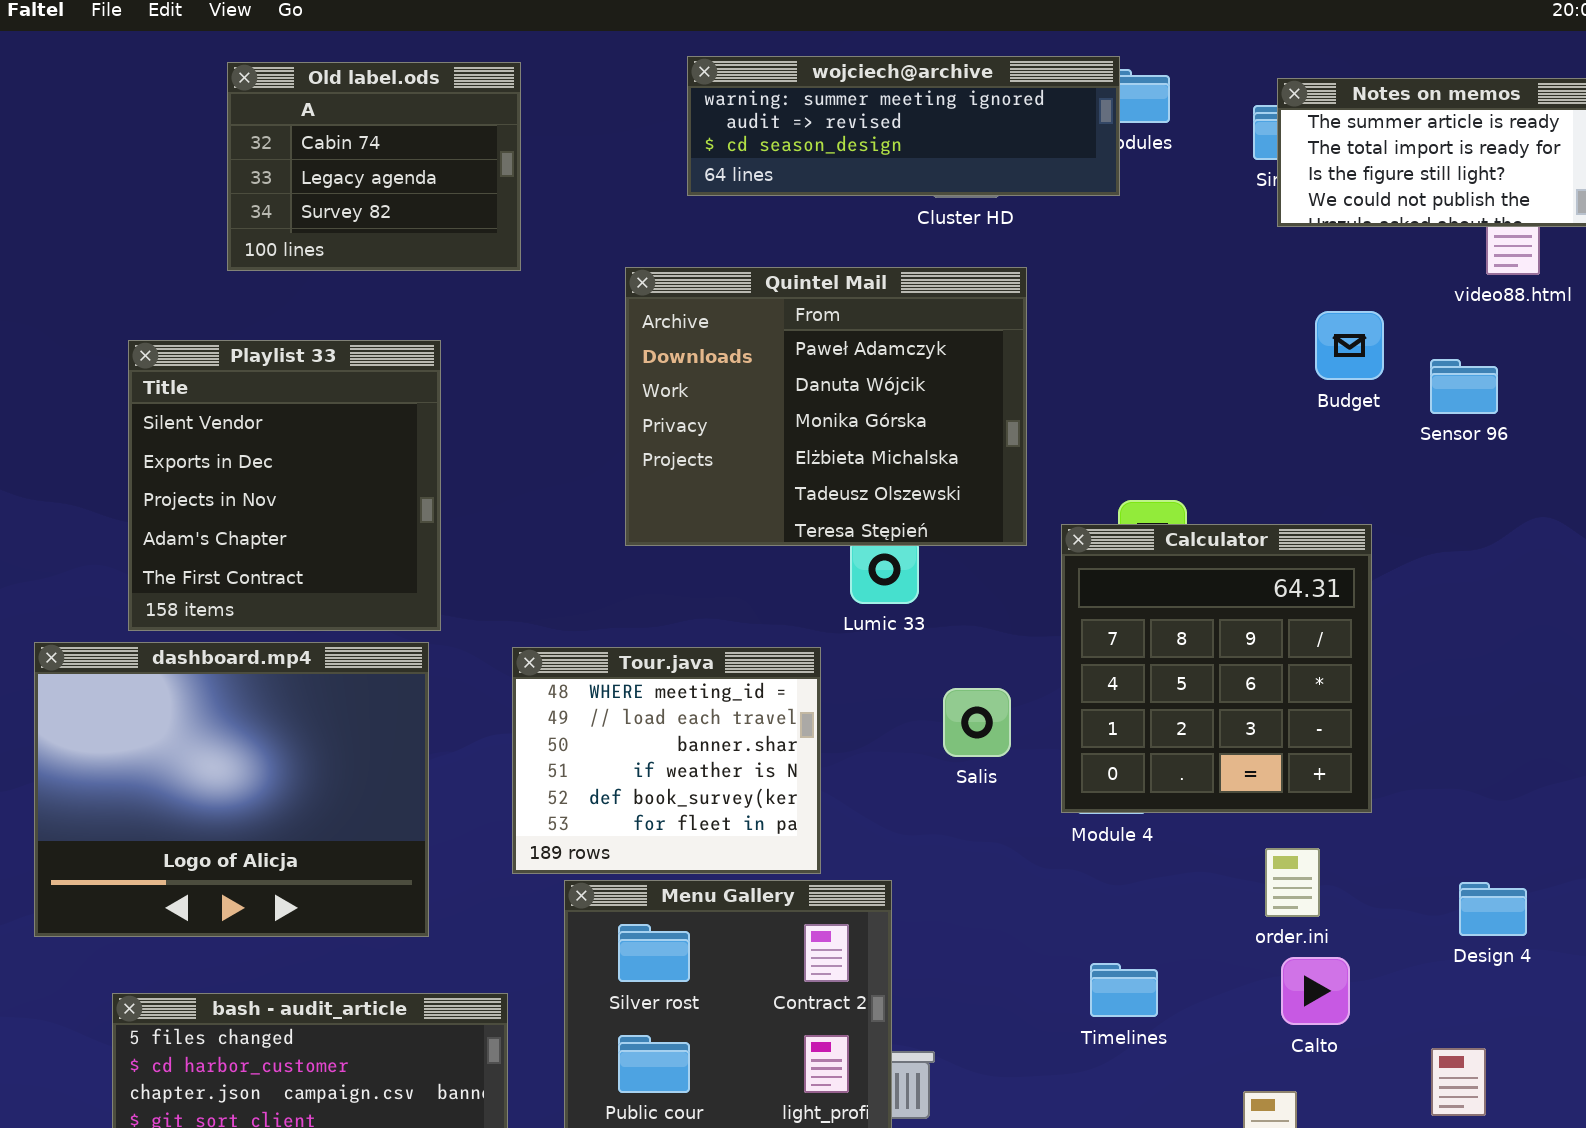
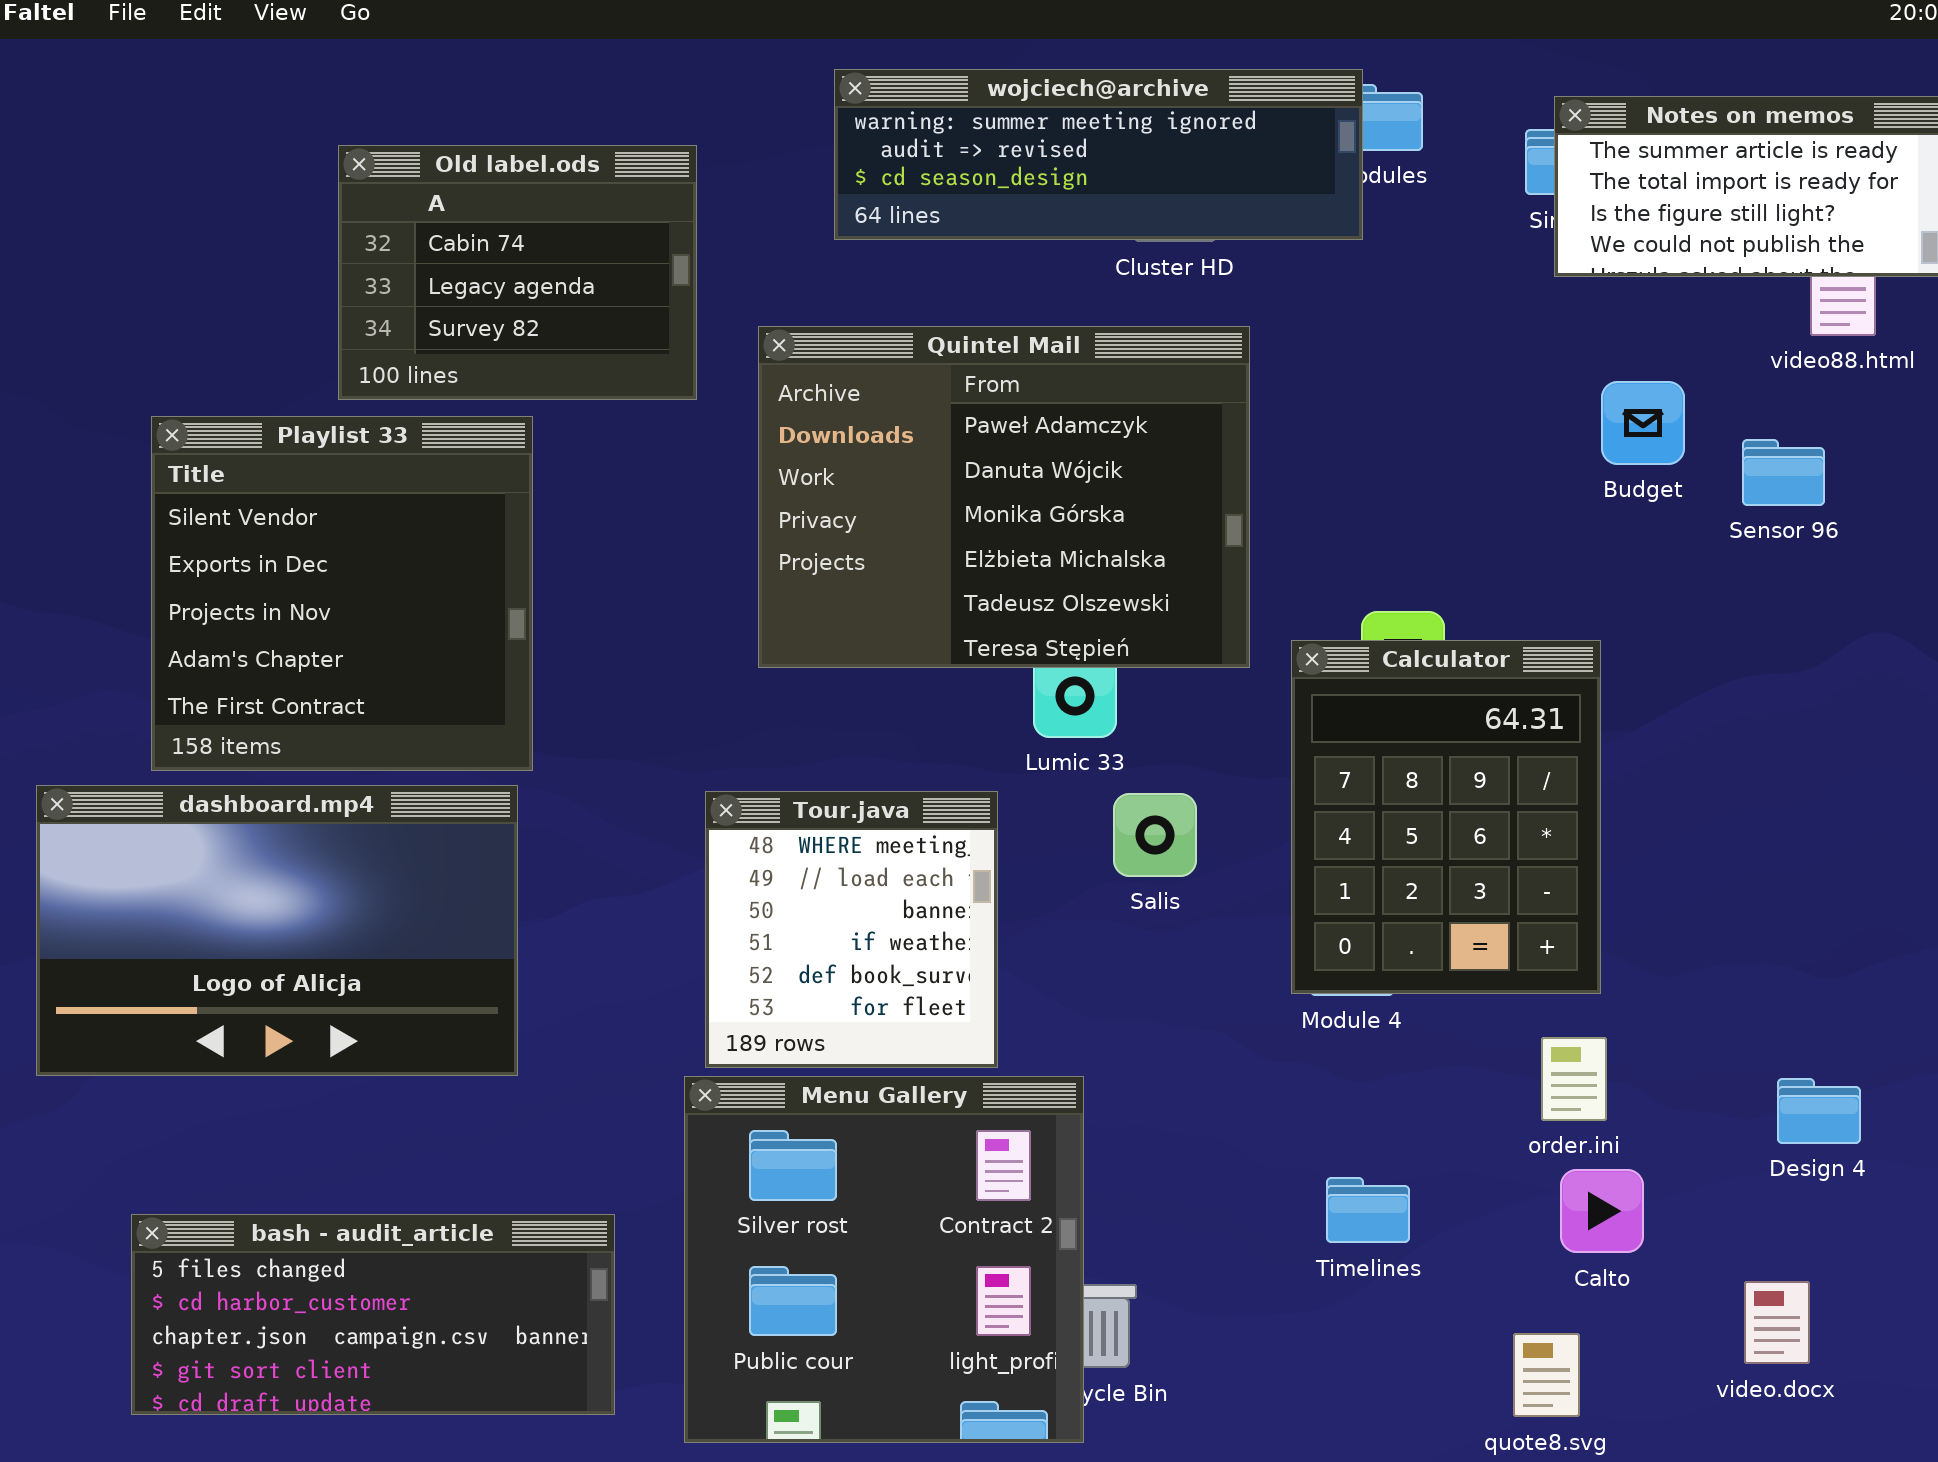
Old label.ods: [227,62,521,271] -> [338,145,697,400], moved
Calculator: [1061,524,1372,813] -> [1291,640,1601,994], resized
dashboard.mp4: [34,642,429,937] -> [36,785,518,1076], resized
Tour.java: [512,647,821,874] -> [705,791,998,1068], resized
Salis: [943,688,1011,757] -> [1113,793,1197,877], moved

